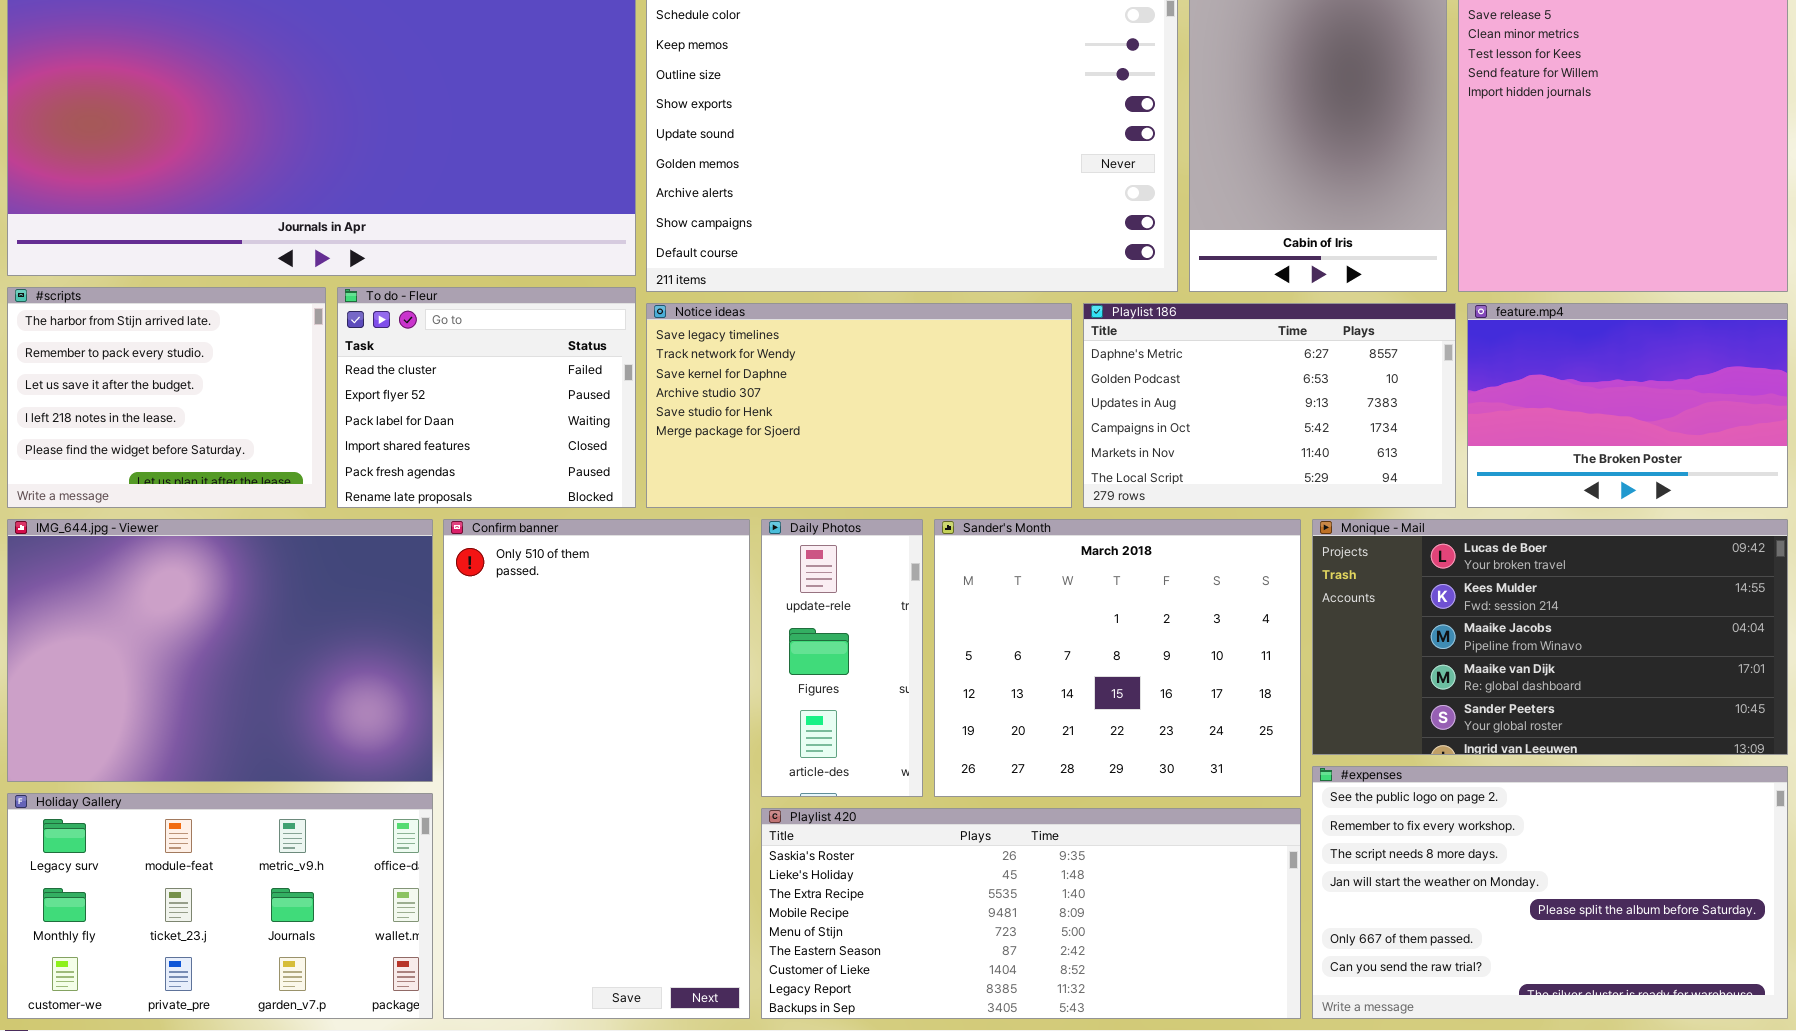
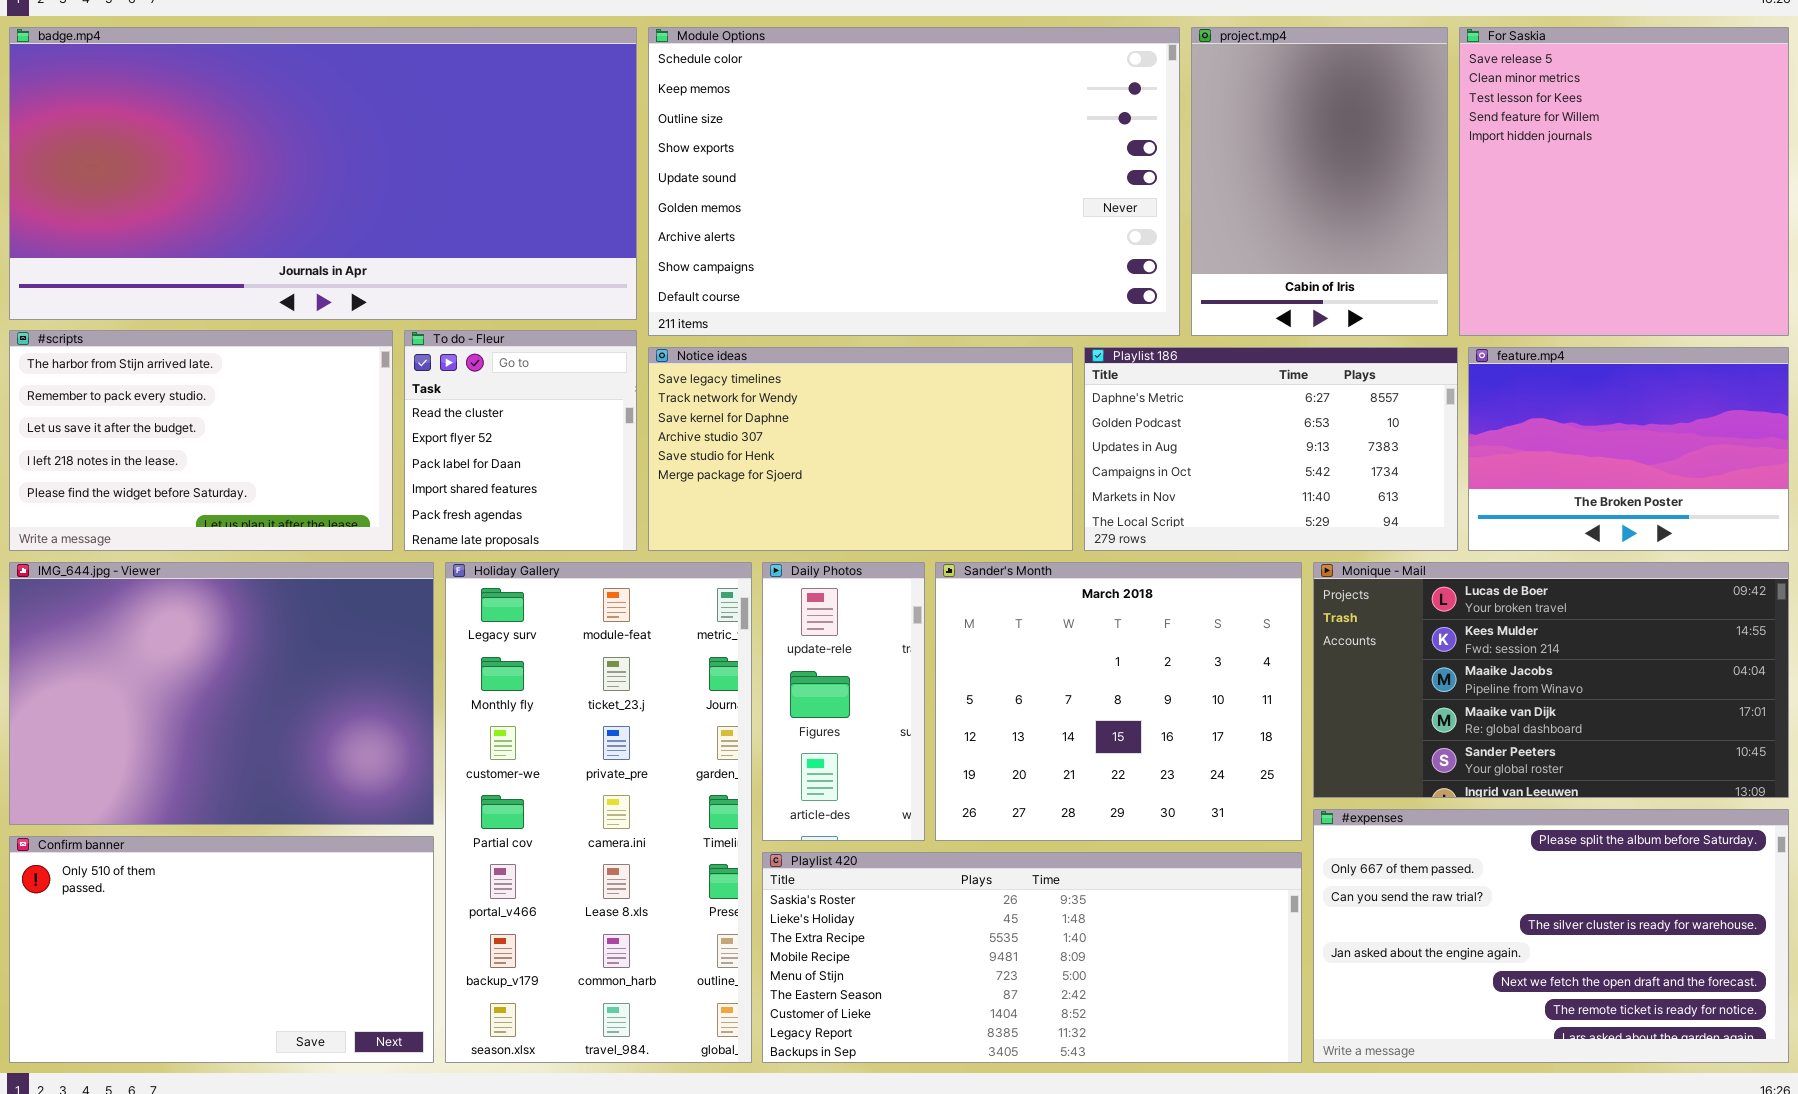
#scripts: [7,287,326,508] -> [9,330,393,551], resized
To do - Fleur: [337,287,636,508] -> [404,330,637,551], resized
Confirm banner: [443,519,750,1019] -> [9,836,434,1063], moved, resized
#expenses: [1312,766,1788,1019] -> [1313,809,1789,1063], scrolled down 4 rows
Holiday Gallery: [7,793,433,1019] -> [445,562,752,1063], moved, resized

